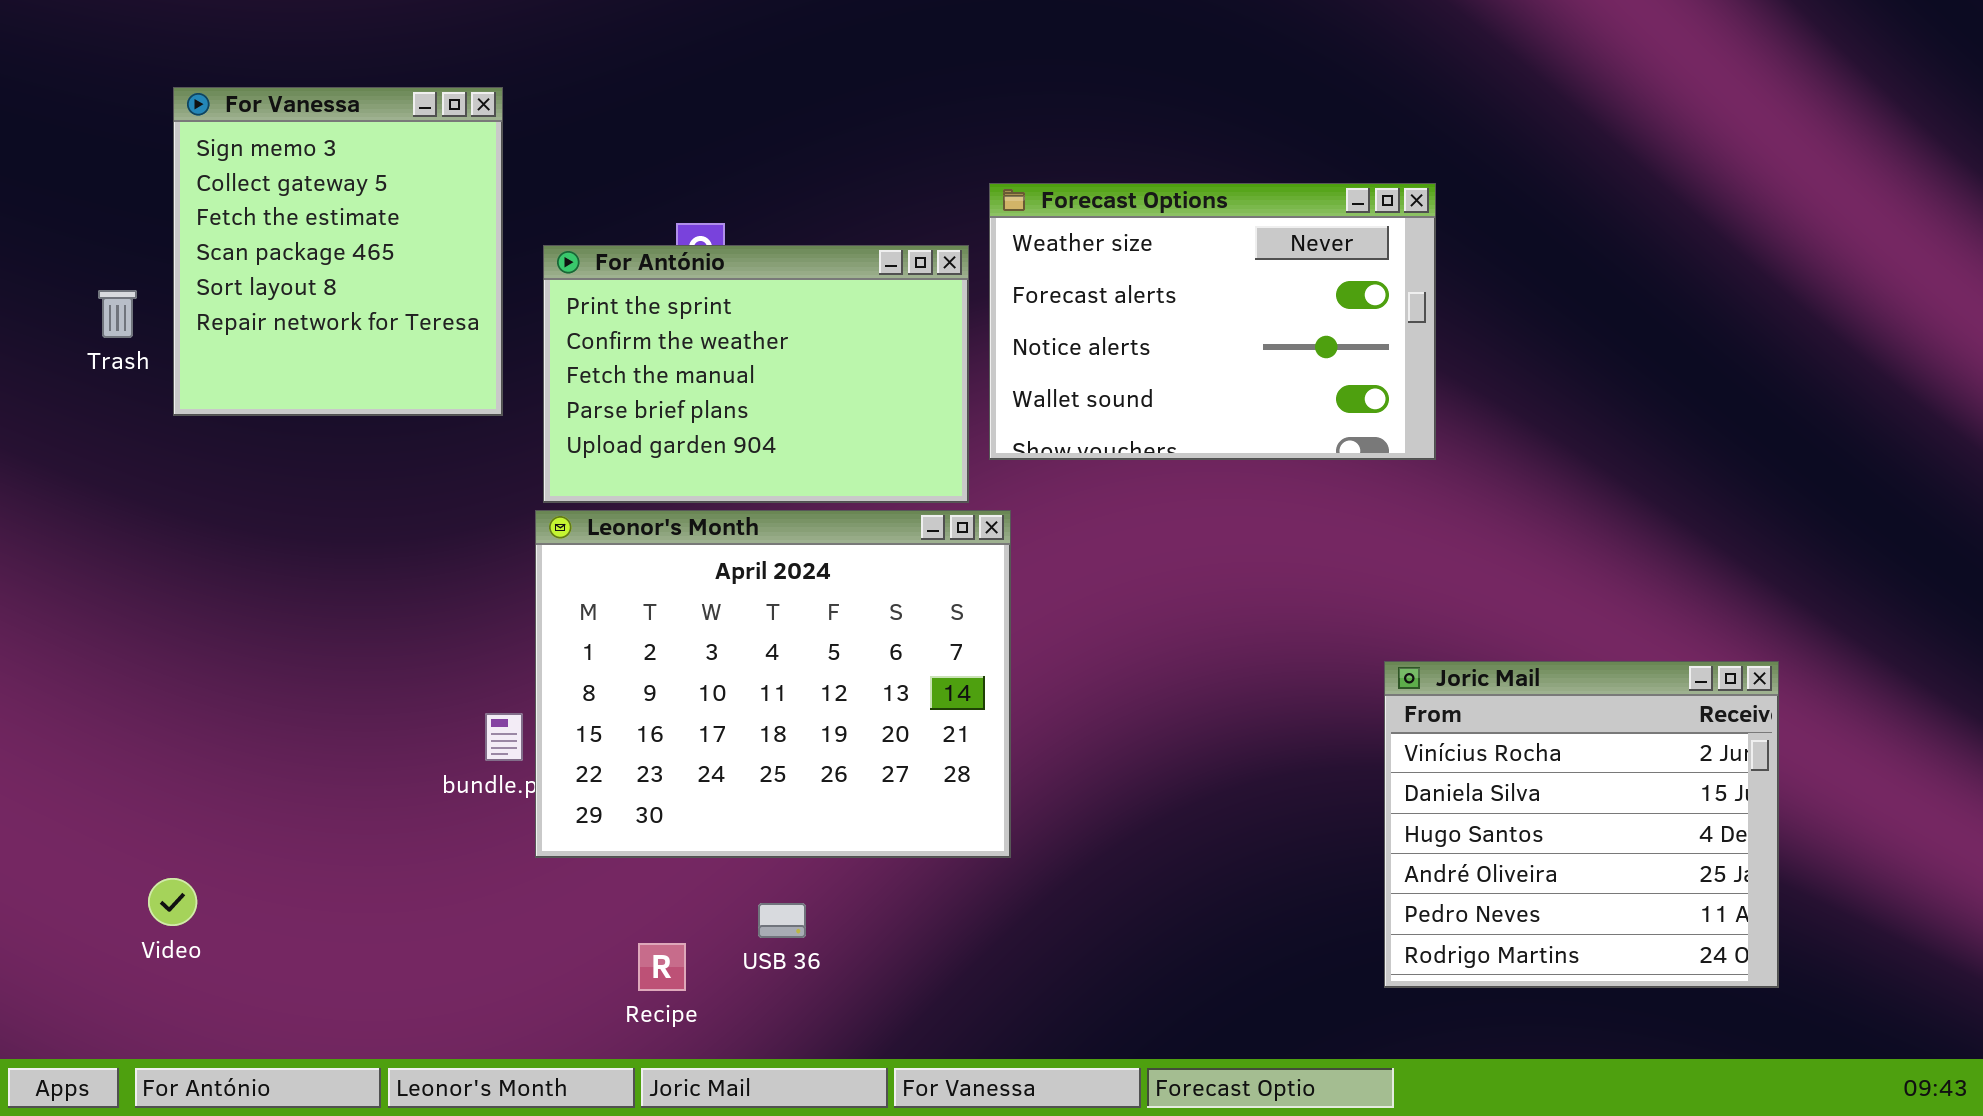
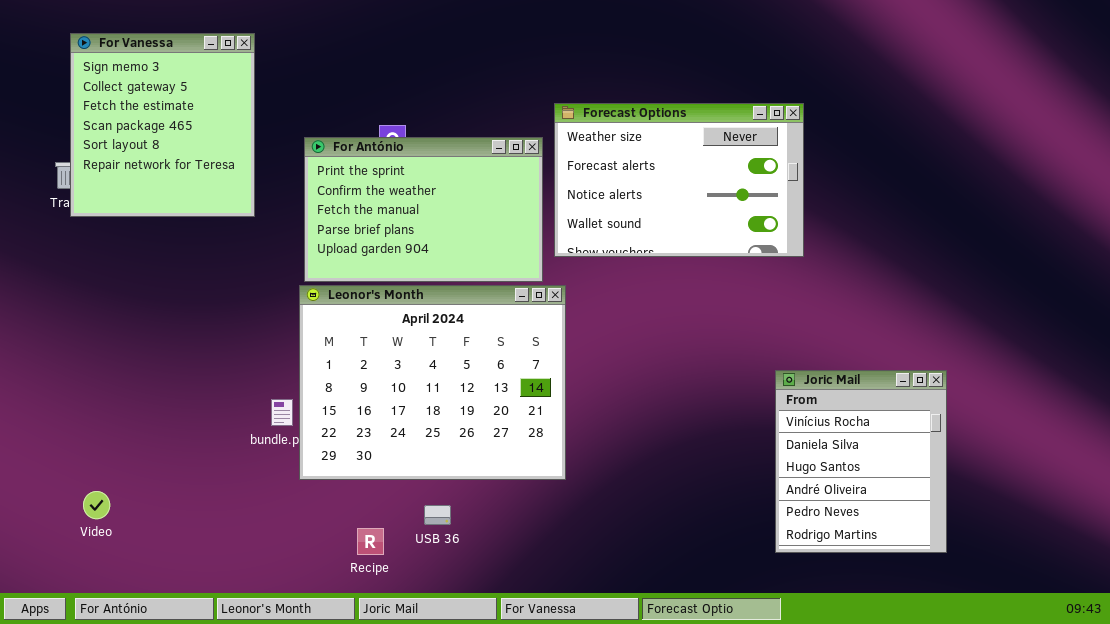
For Vanessa: [173,87,503,416] -> [70,33,255,217], moved
Joric Mail: [1384,661,1779,988] -> [775,370,947,553], resized

